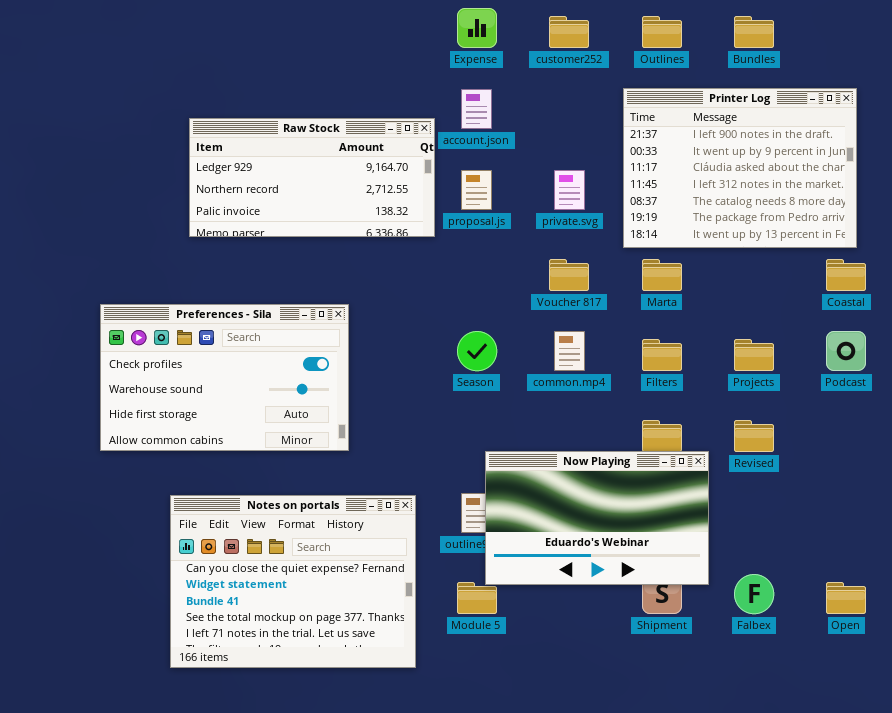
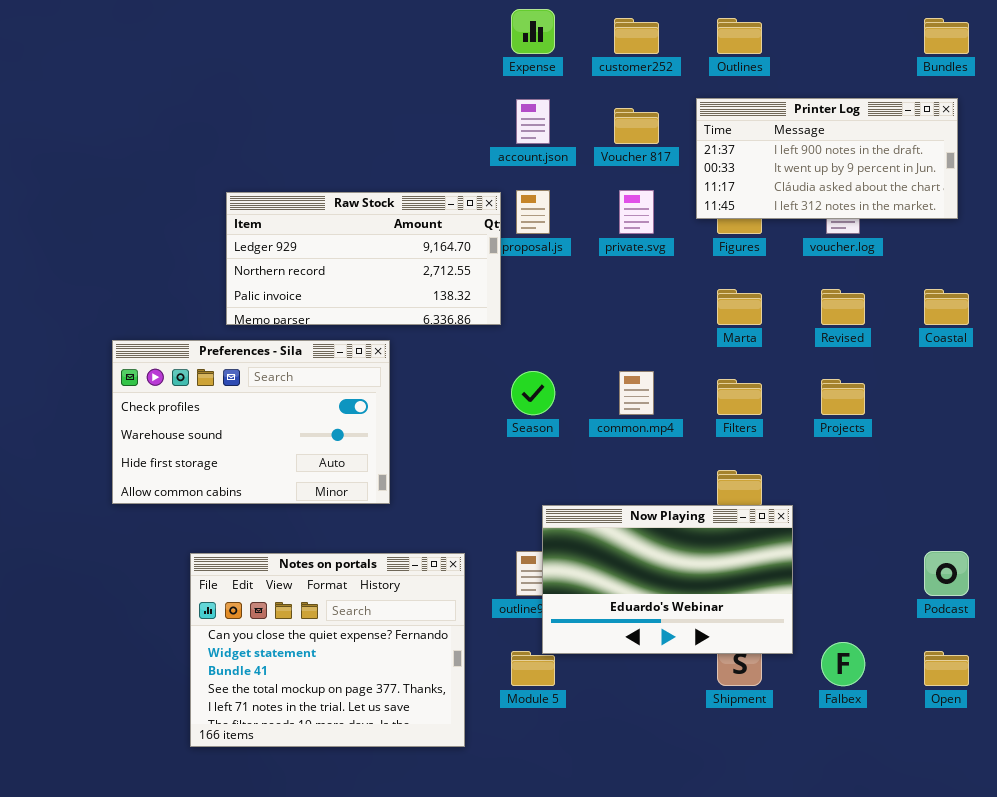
Bundles: [734,16,774,48] -> [924,18,969,54], moved
Printer Log: [623,88,857,248] -> [696,98,958,219], resized
Raw Stock: [189,118,435,237] -> [226,192,501,325], moved
Voucher 817: [549,259,589,291] -> [614,108,659,144], moved
Podcast: [826,331,866,371] -> [924,551,969,596], moved
Revised: [734,420,774,452] -> [821,289,865,325], moved

